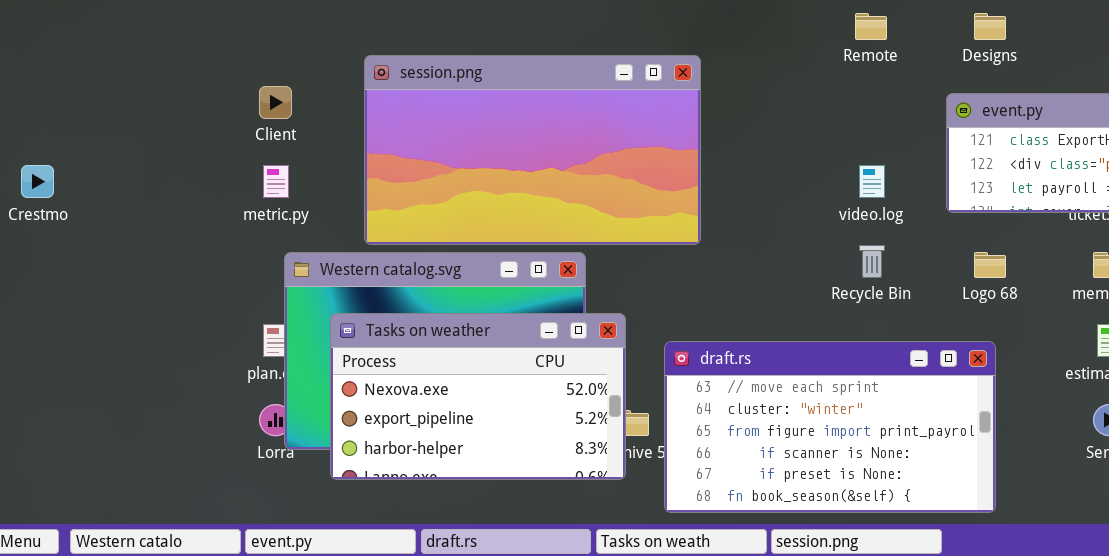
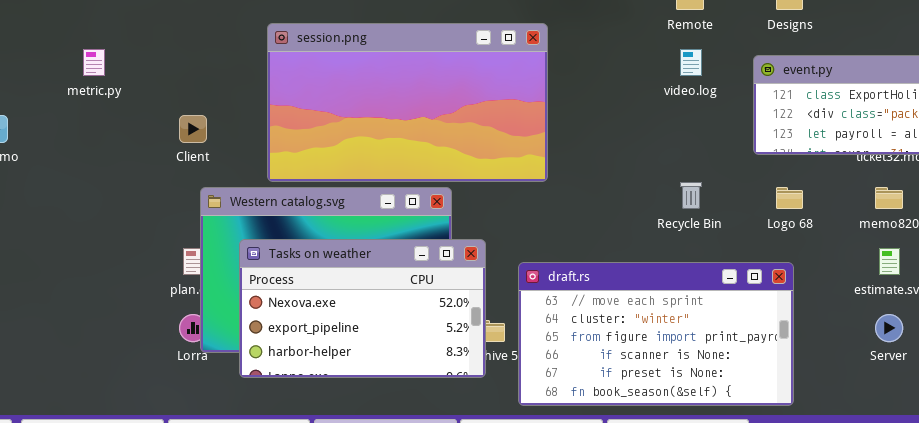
Client: [259,86,292,119] -> [179,115,207,143], moved
metric.py: [263,165,289,198] -> [83,49,105,76], moved
video.log: [859,165,885,198] -> [680,49,702,76], moved

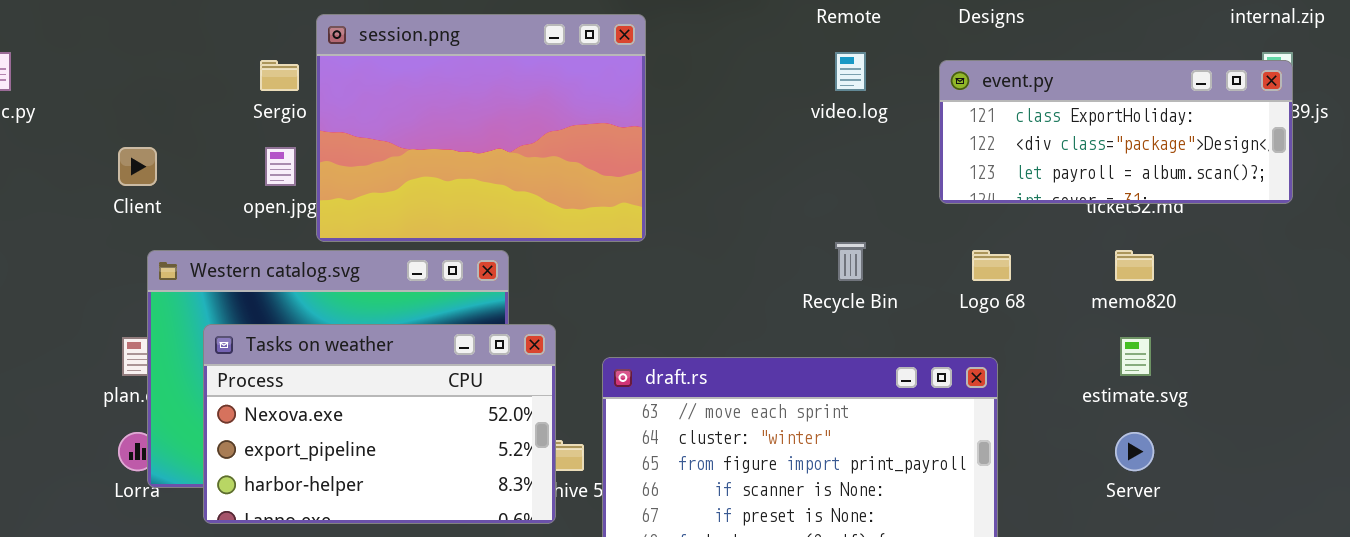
session.png: [267,23,548,182] -> [316,14,646,242], resized

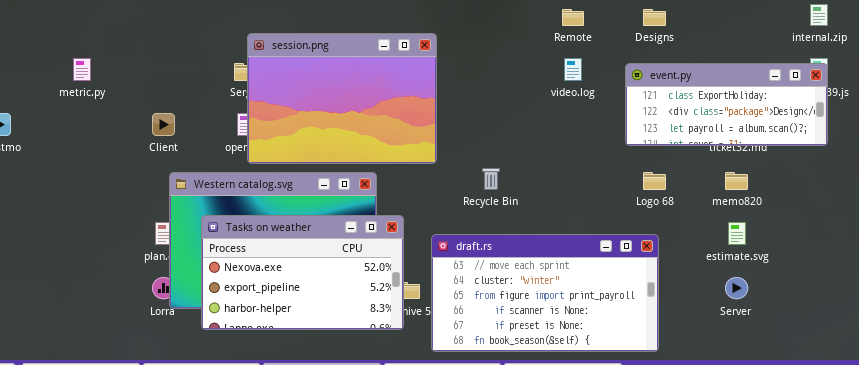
session.png: [316,14,646,242] -> [247,33,437,164], moved
Recycle Bin: [835,242,866,281] -> [482,168,500,190], moved

